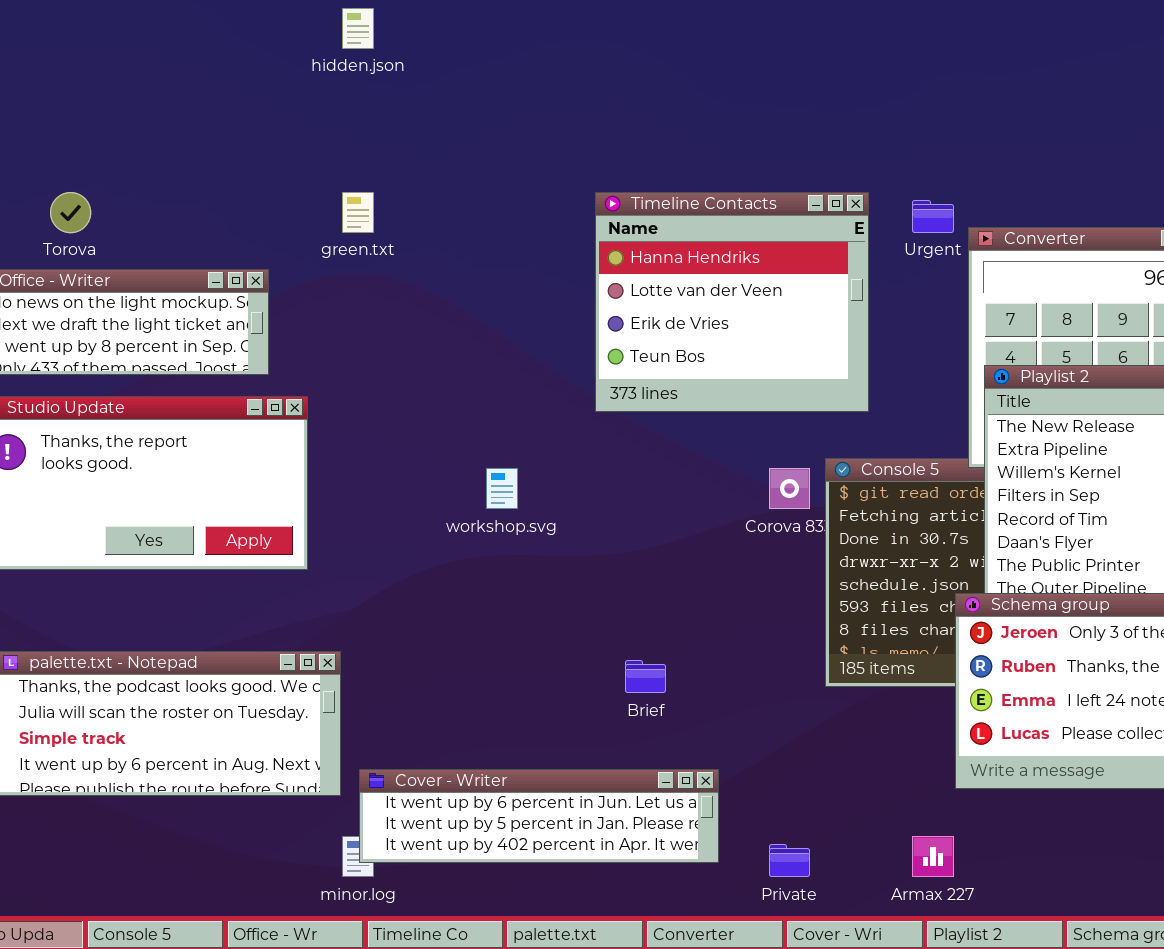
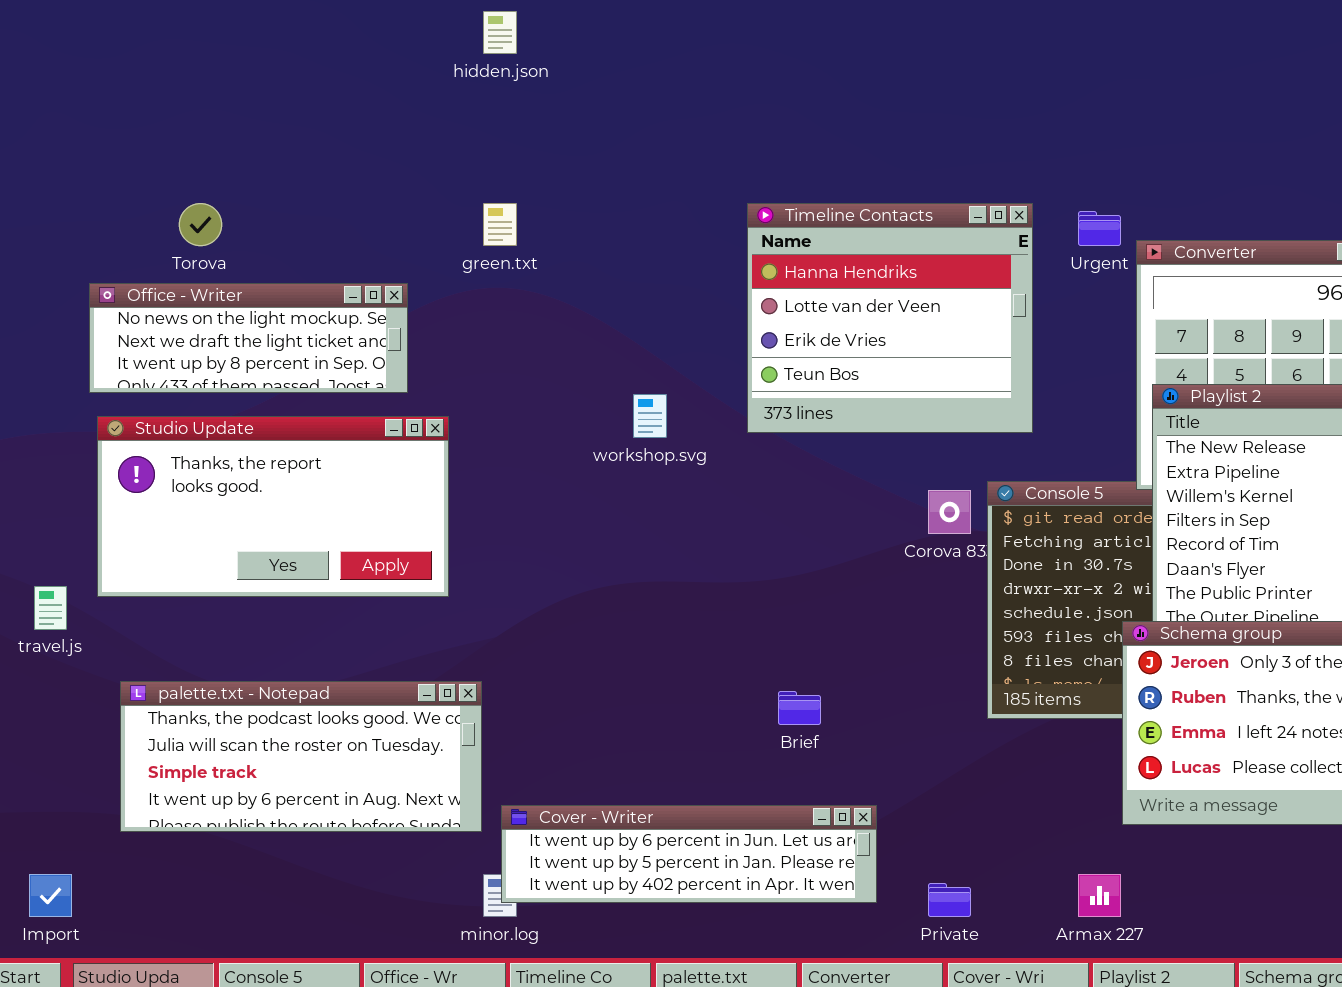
workshop.svg: [486,468,518,509] -> [633,394,667,438], moved

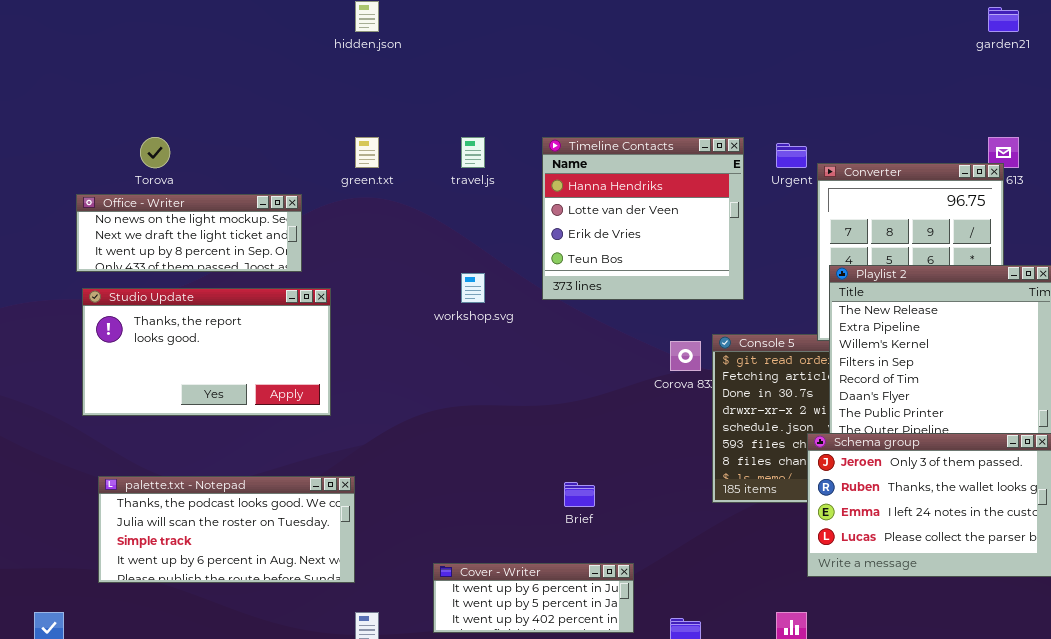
travel.js: [34,586,67,630] -> [461,137,485,168], moved
Cover - Writer: [501,805,877,903] -> [433,563,634,633], resized

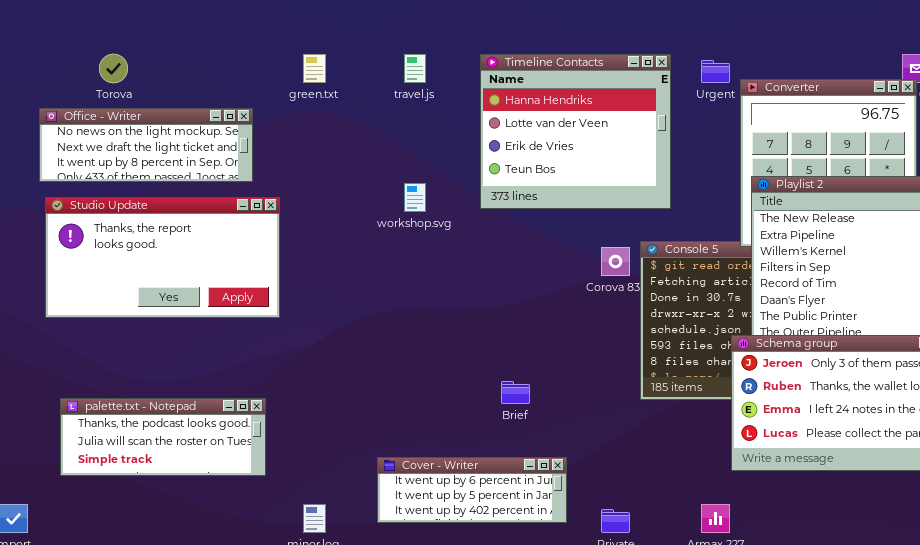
palette.txt - Notepad: [98,476,355,583] -> [60,398,266,476], resized

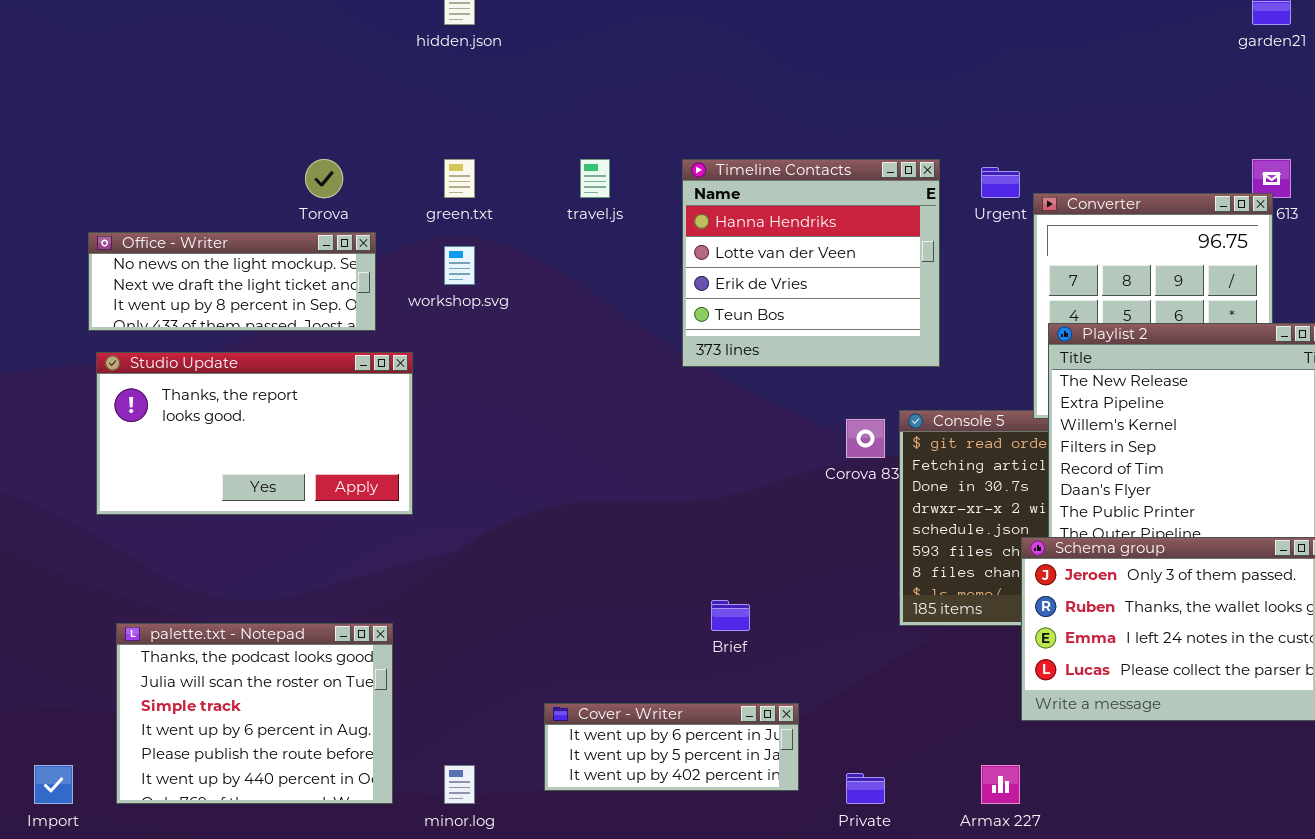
Torova: [99,54,128,83] -> [305,159,343,198], moved
workshop.svg: [404,183,426,212] -> [444,246,475,285], moved
palette.txt - Notepad: [60,398,266,476] -> [116,623,393,804], resized

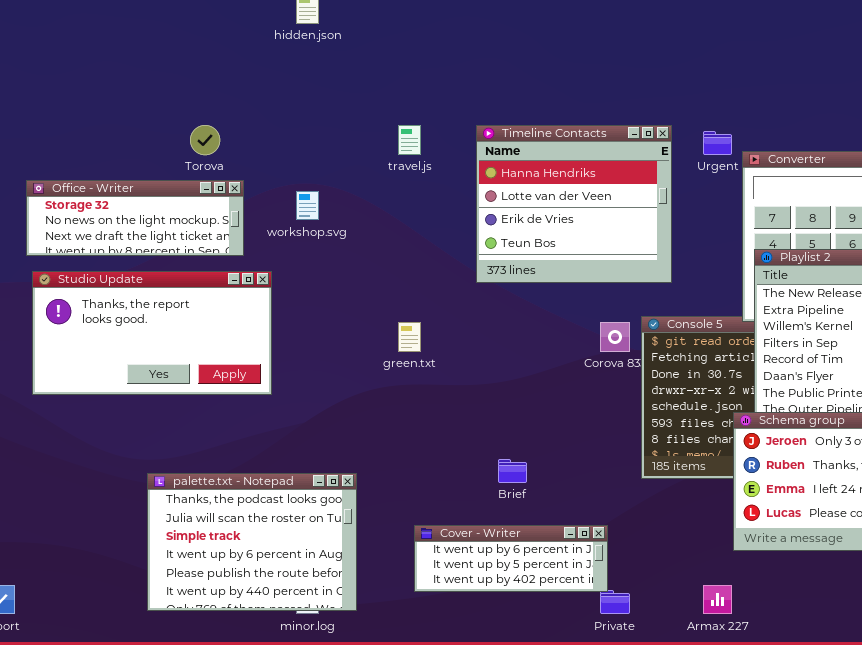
green.txt: [444,159,475,198] -> [398,322,421,352], moved
Office - Writer: [88,232,376,331] -> [26,180,244,256], scrolled up 1 row
palette.txt - Notepad: [116,623,393,804] -> [147,473,357,611], moved
Cover - Writer: [544,703,799,791] -> [414,525,608,592], moved

